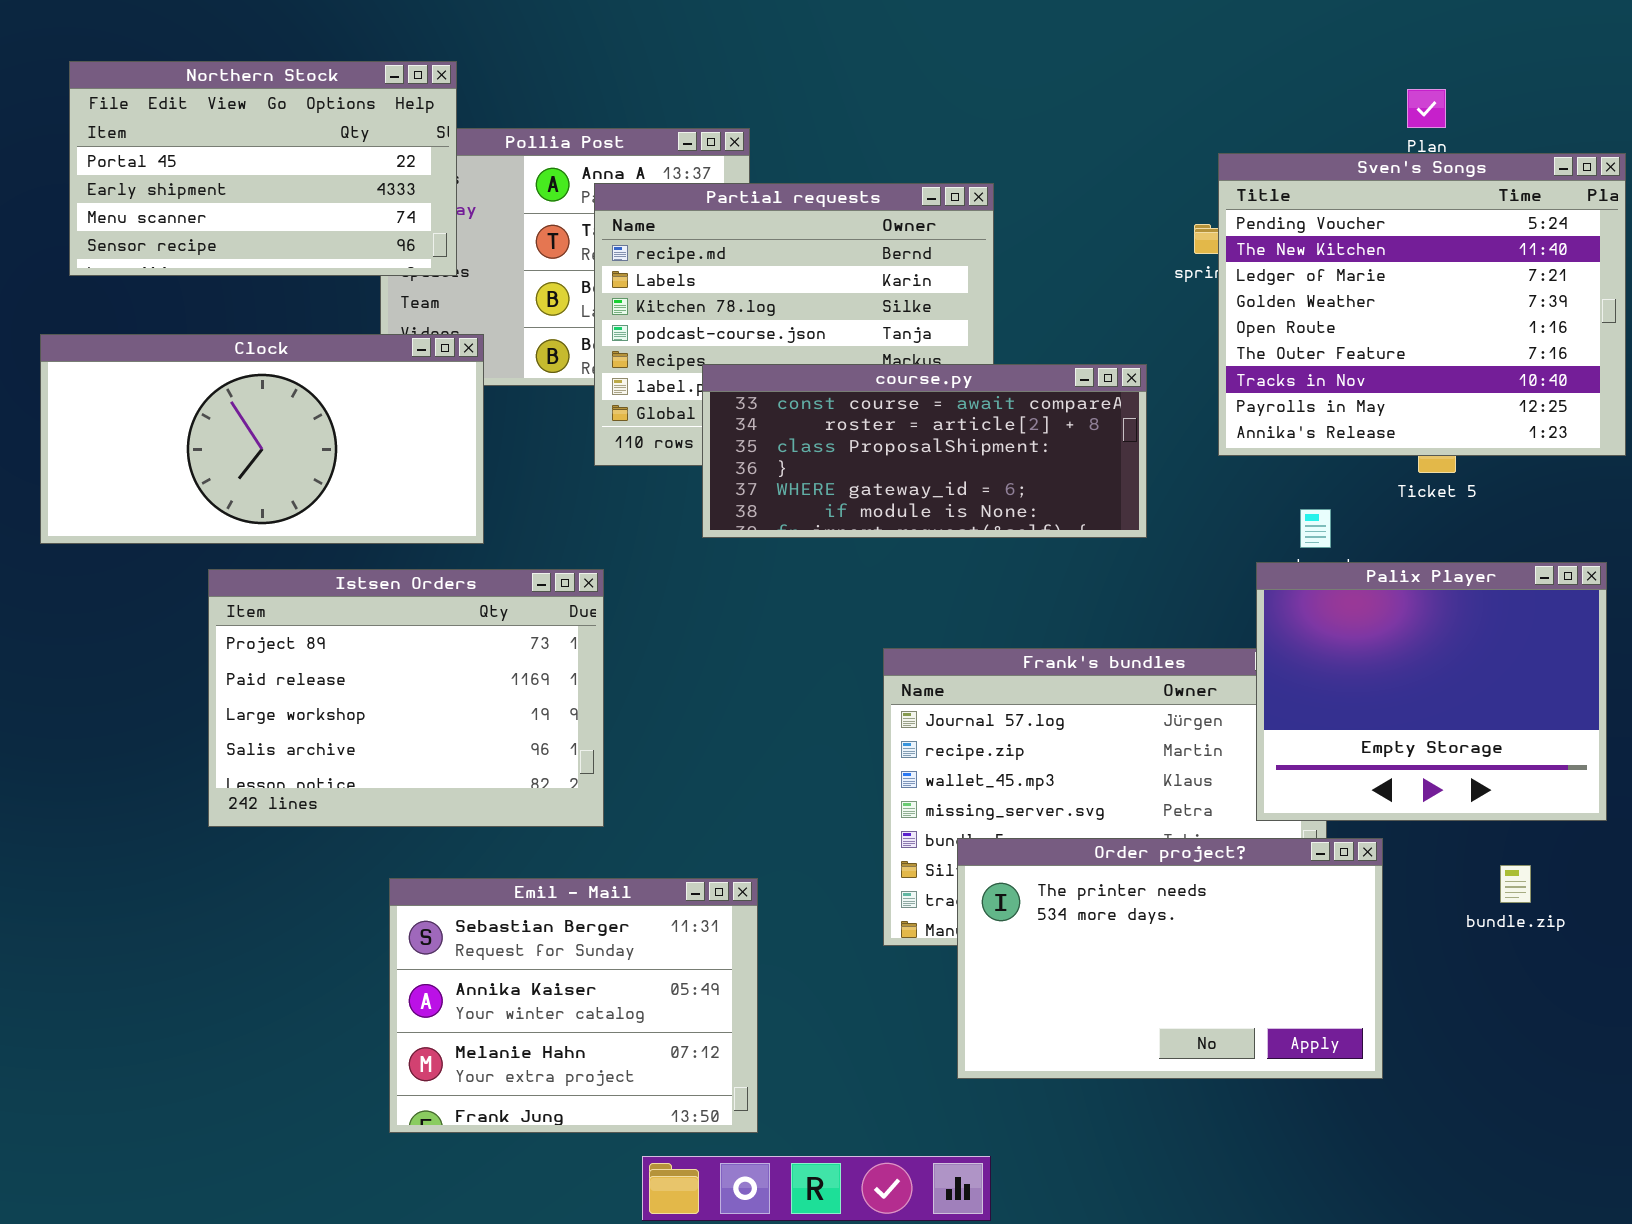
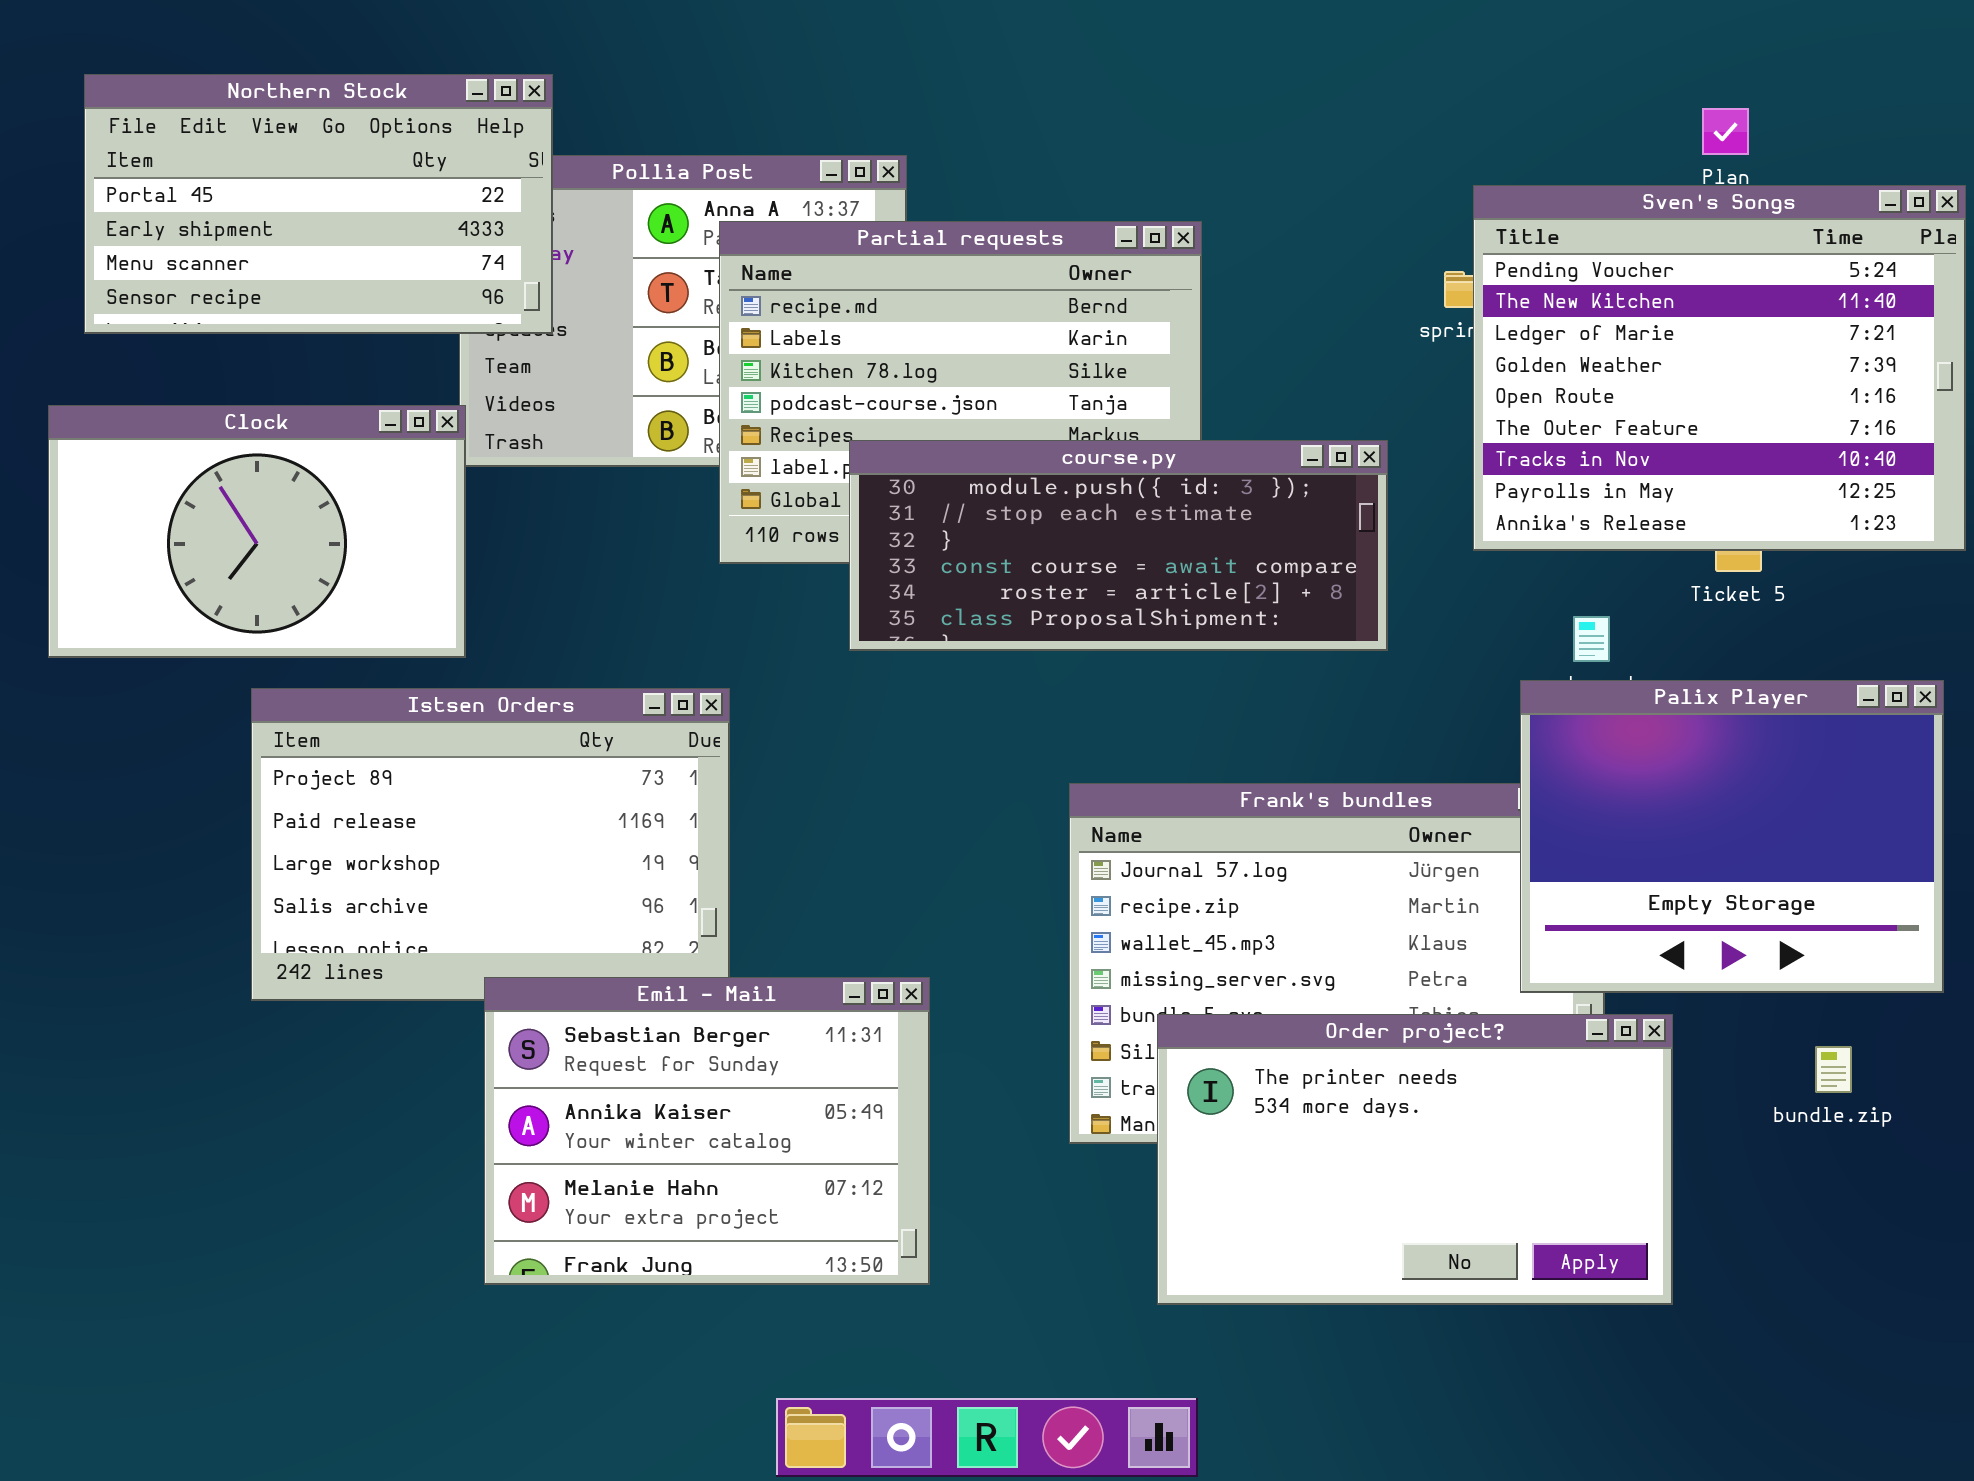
Clock: [40,334,484,544] -> [48,405,466,658], resized
course.py: [702,364,1147,538] -> [849,440,1388,651], scrolled up 3 rows
Emil - Mail: [389,878,758,1133] -> [484,977,930,1285], moved

